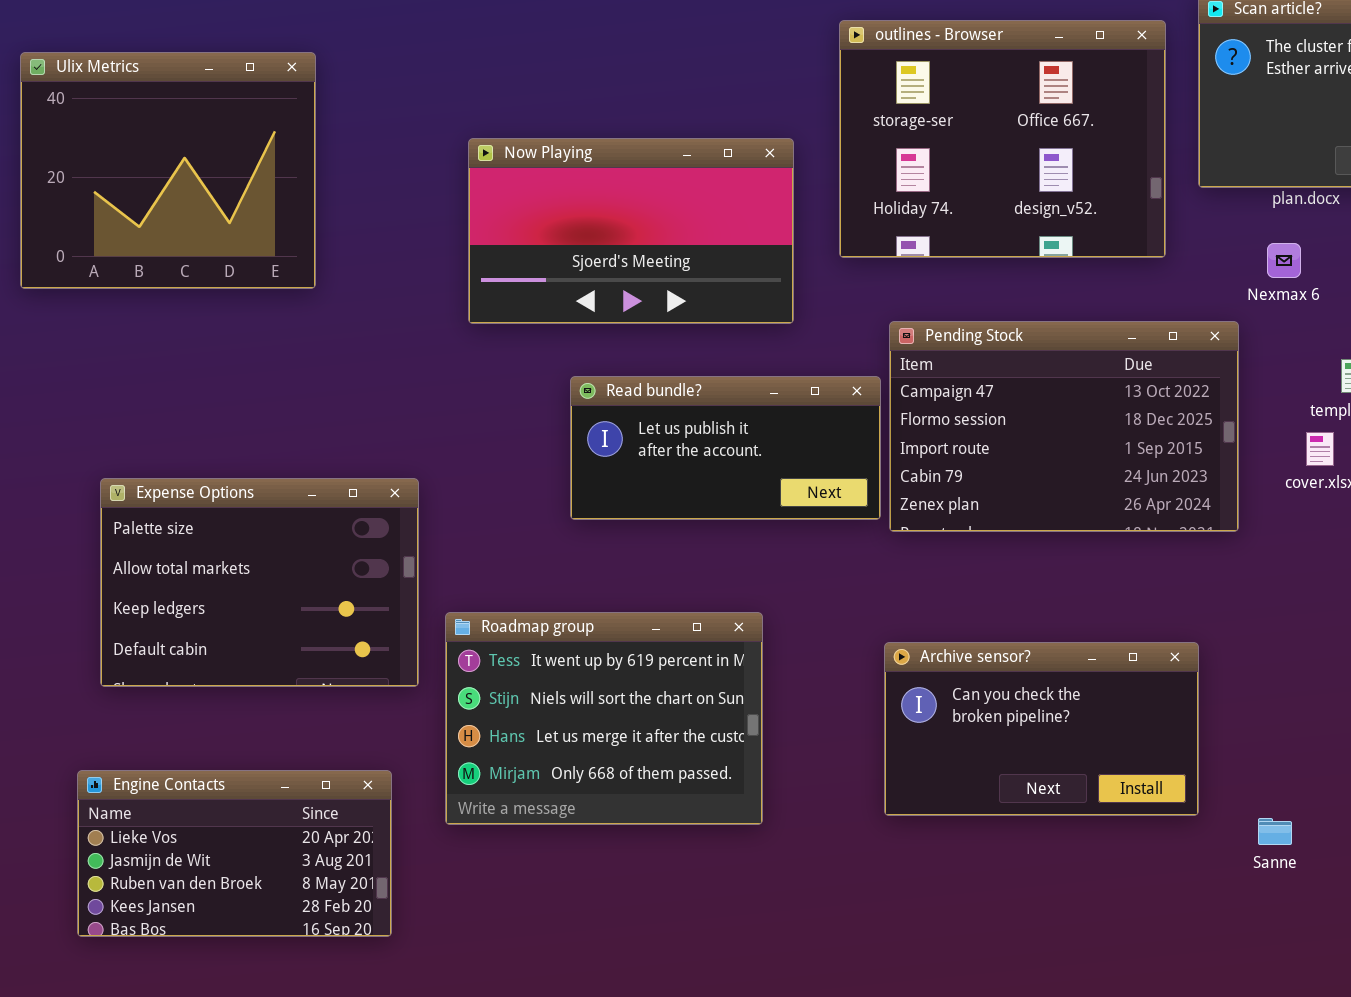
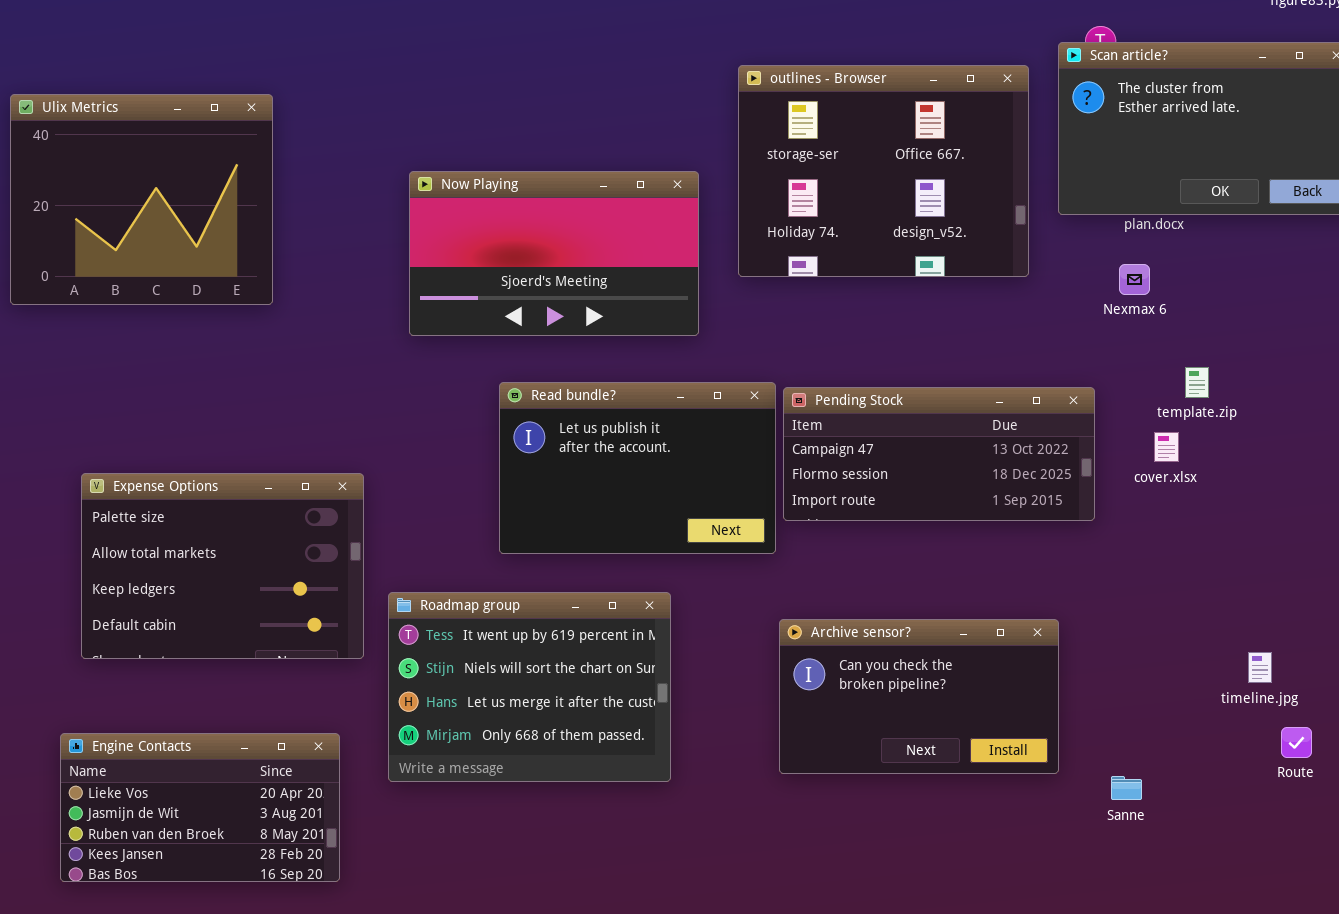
Pending Stock: [889,321,1239,532] -> [783,387,1095,521], resized
Read bundle?: [570,376,881,520] -> [499,382,776,554], resized

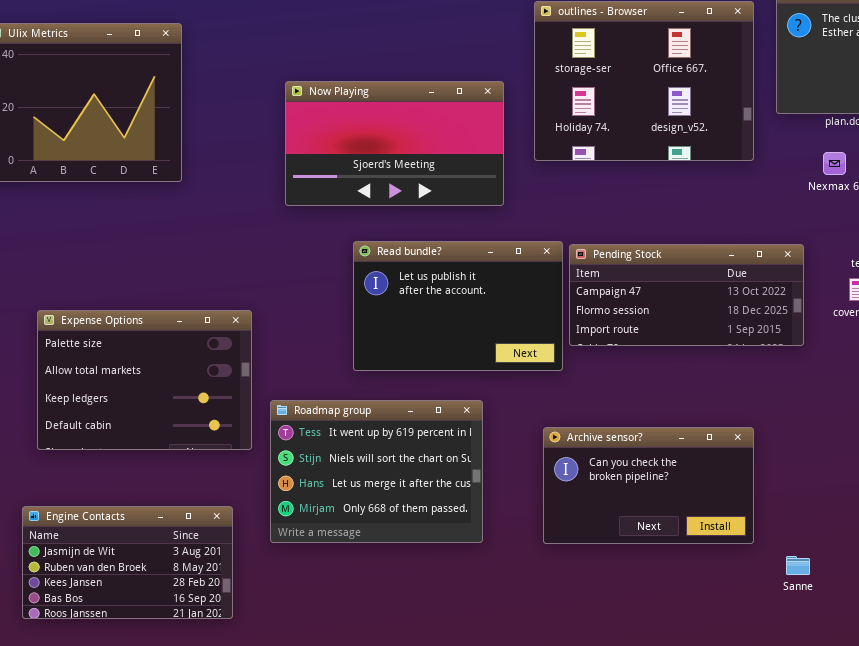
Archive sensor?: [779,619,1059,774] -> [543,427,754,544], moved
Engine Contacts: [60,733,340,882] -> [22,506,233,619], scrolled down 1 row
Sanne: [1111,776,1142,800] -> [786,556,810,575], moved

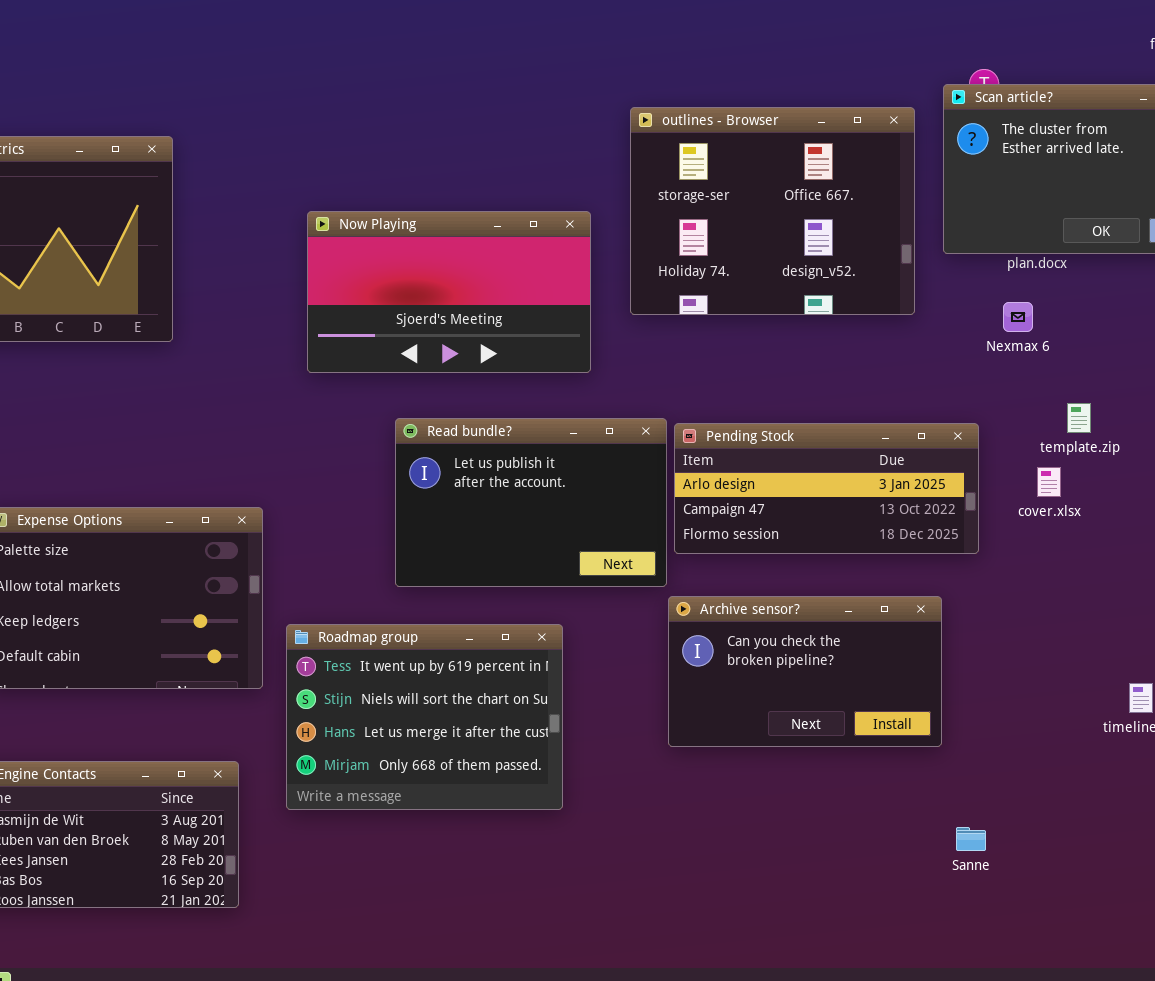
Pending Stock: [569,244,804,346] -> [674,423,979,554], scrolled up 1 row
Archive sensor?: [543,427,754,544] -> [668,596,942,747], moved

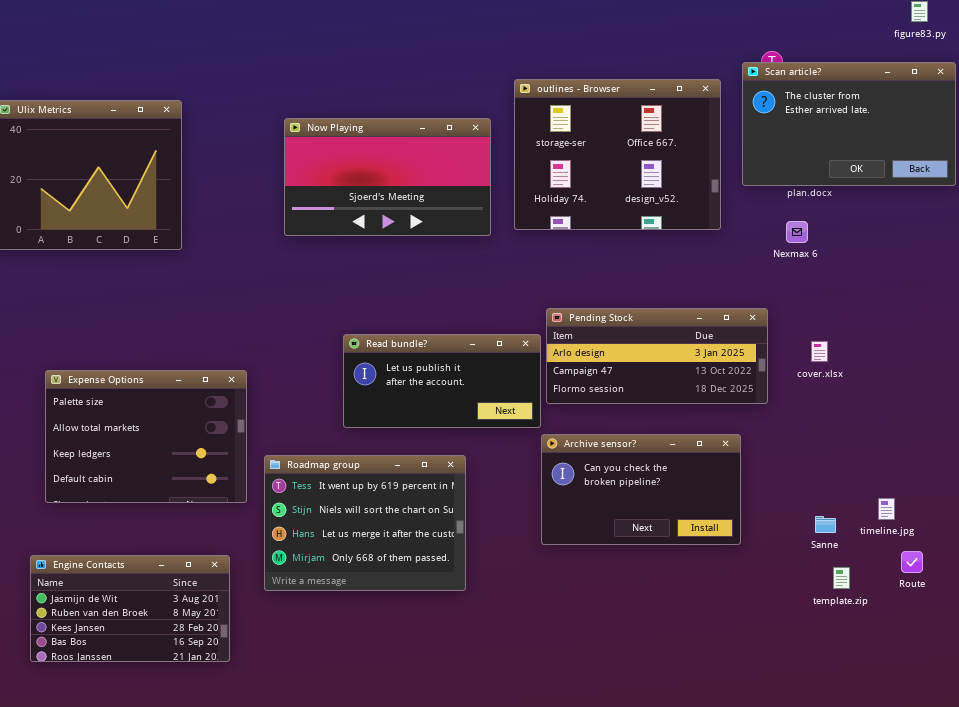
Now Playing: [307,211,591,373] -> [284,118,491,236], moved
template.zip: [1067,403,1091,433] -> [833,567,850,589], moved
Read bundle?: [395,418,667,587] -> [343,334,541,428], resized
Sanne: [956,827,986,851] -> [815,516,836,533], moved

